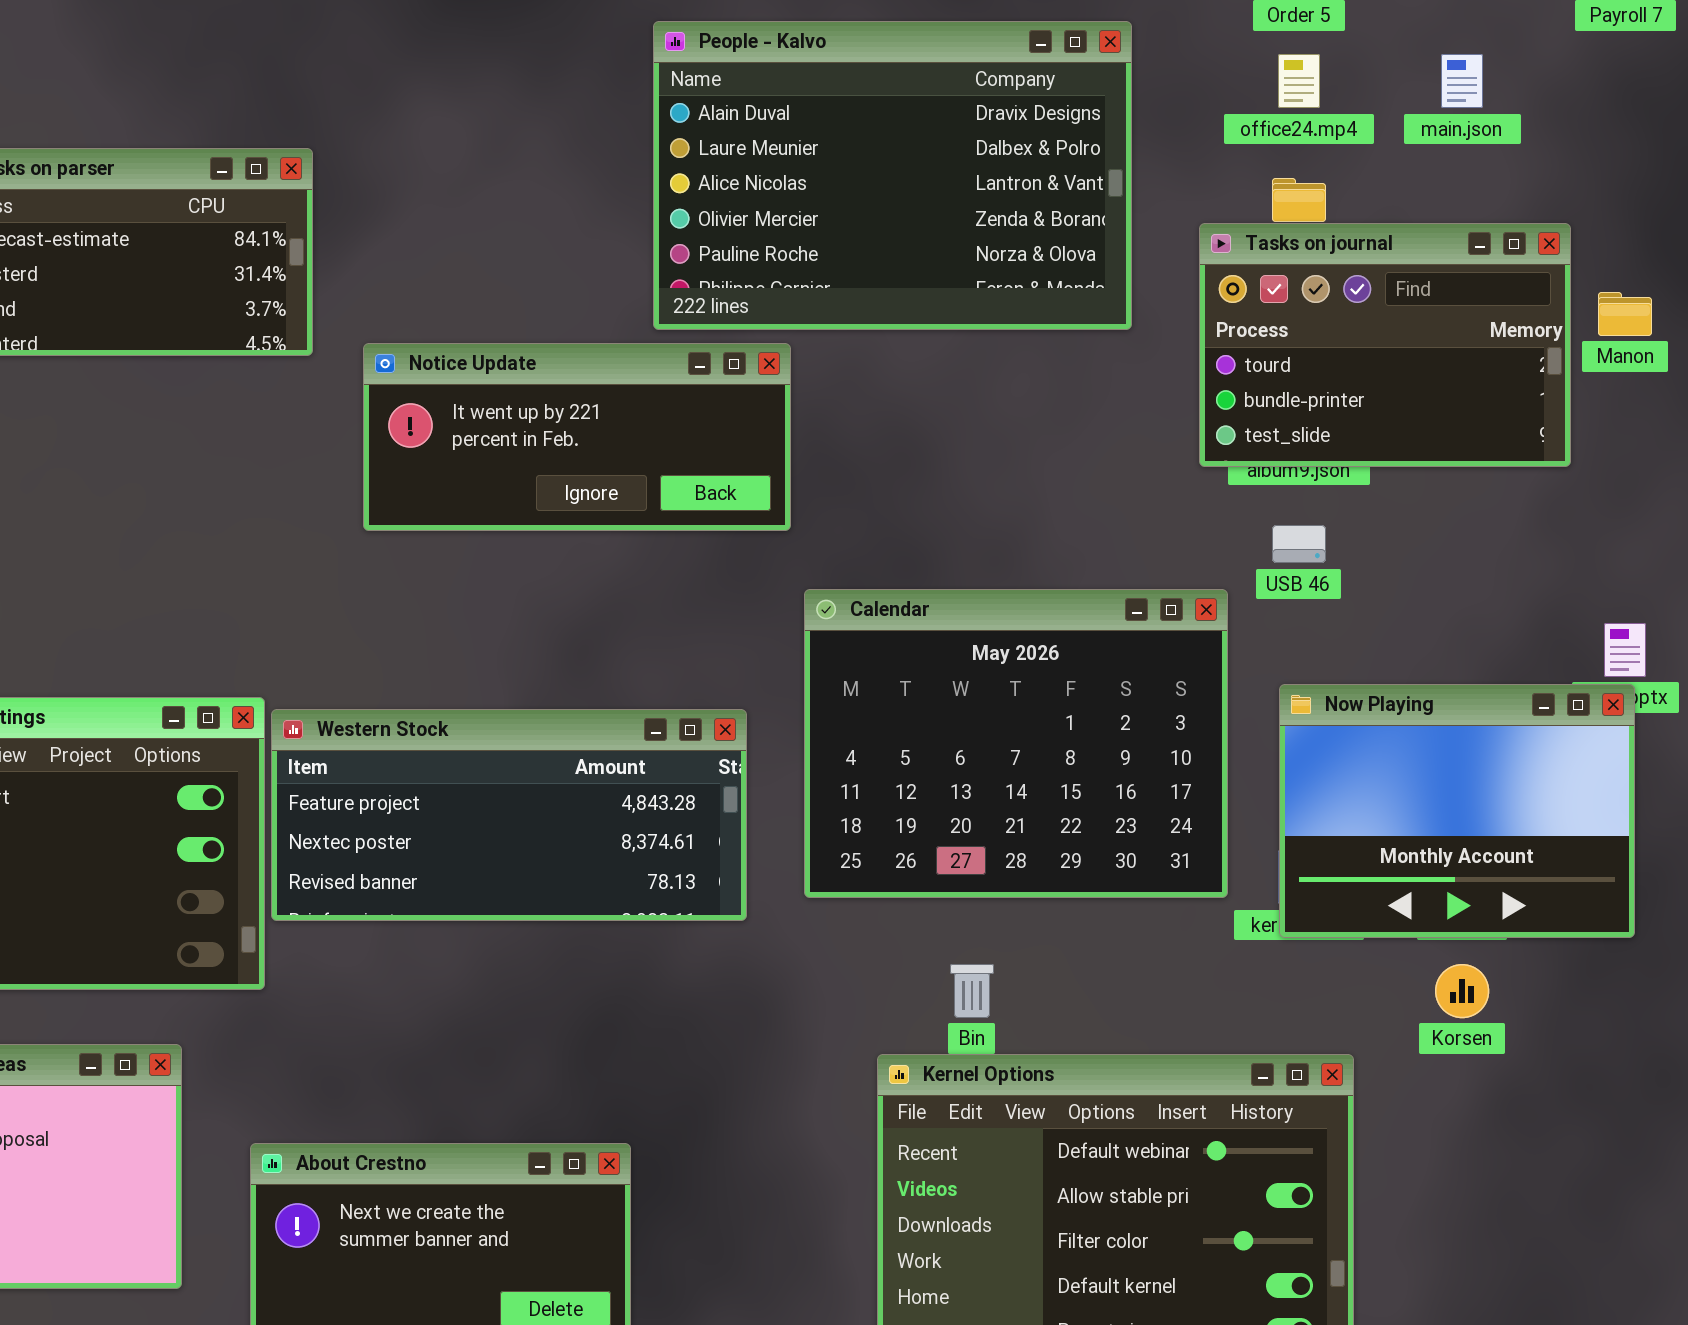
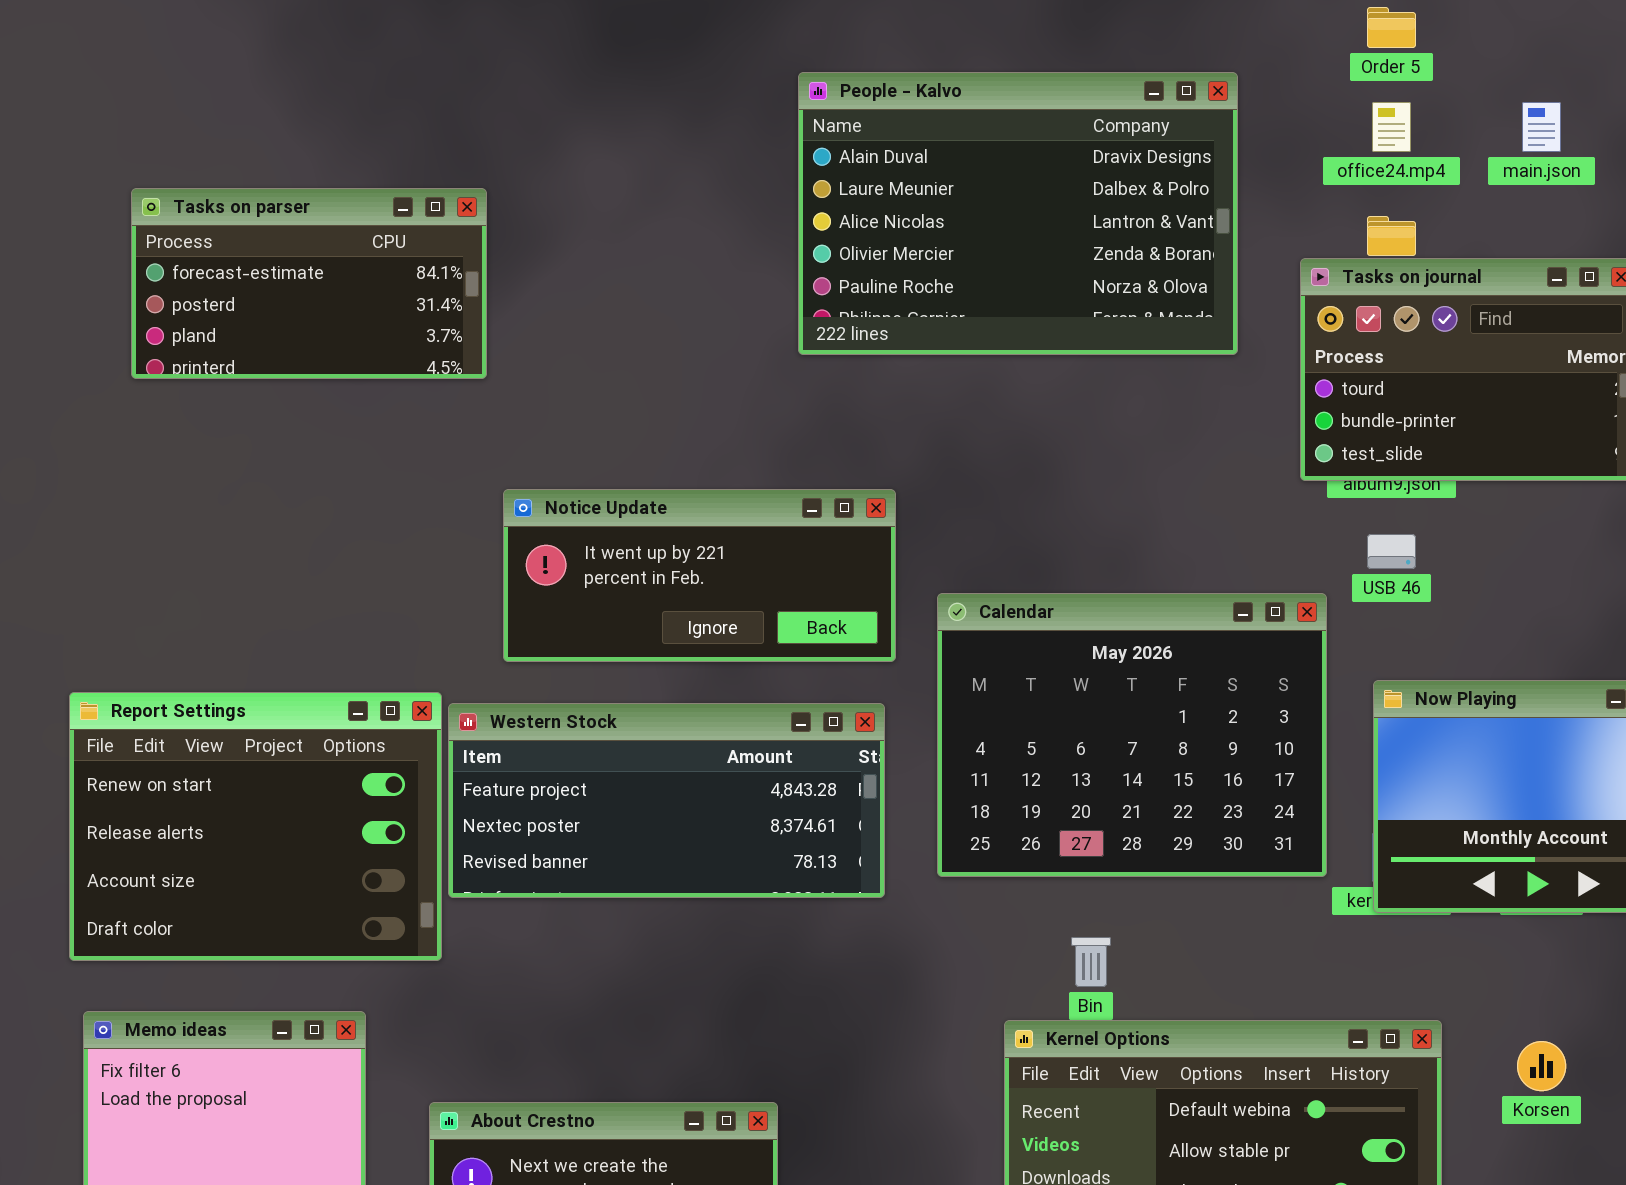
Notice Update: [363,343,791,531] -> [503,489,896,662], moved
Korsen: [1435,964,1489,1018] -> [1517,1041,1566,1091], moved

